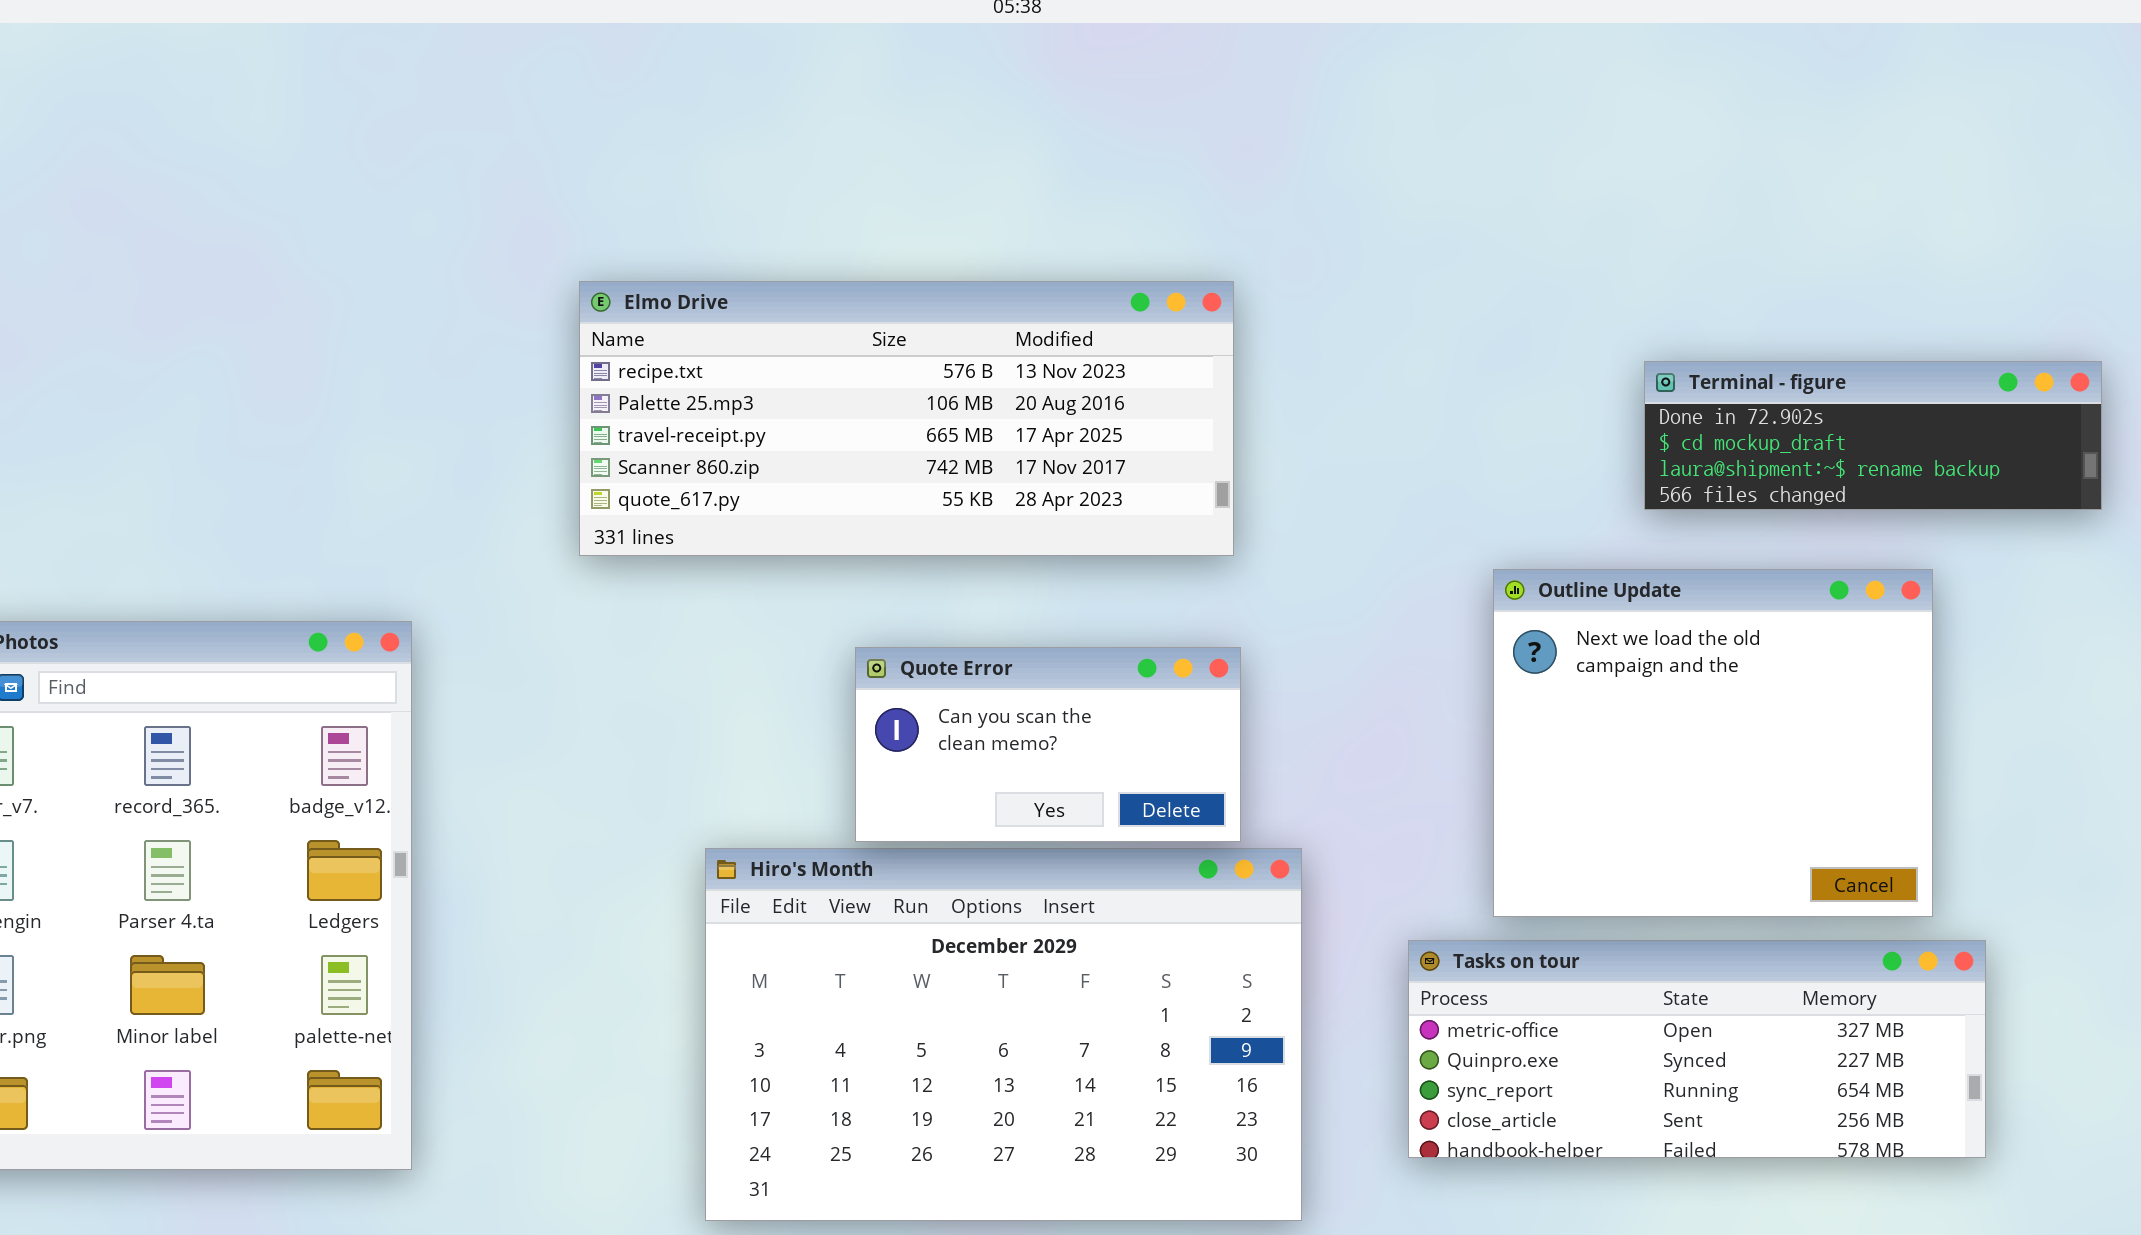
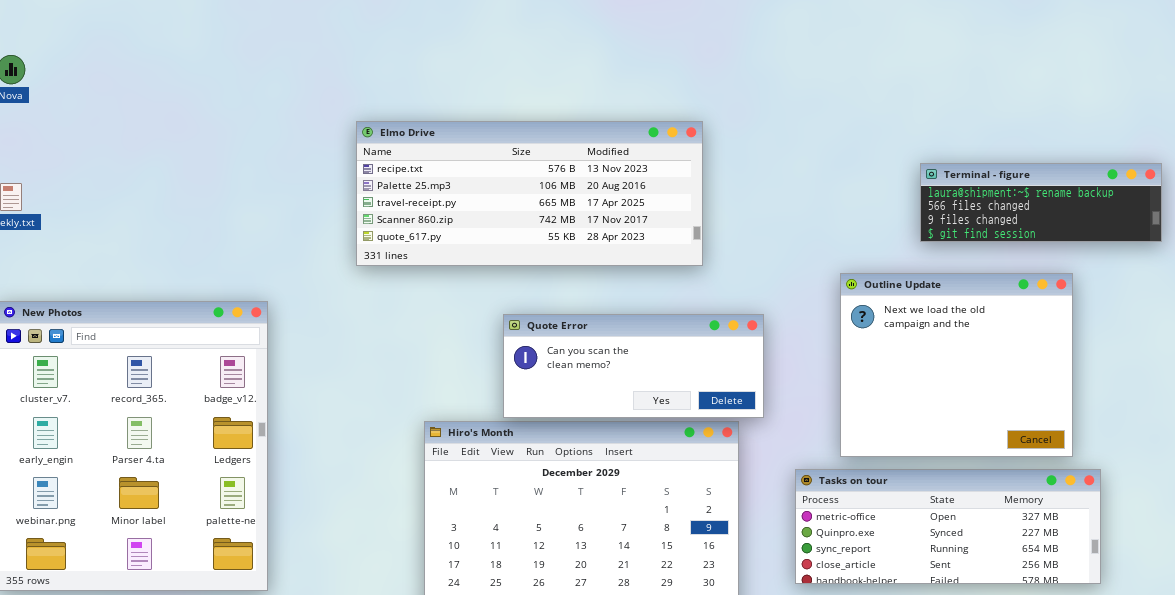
Terminal - figure: [1644,361,2102,510] -> [920,163,1162,242], scrolled down 2 rows
Quote Error: [855,647,1241,842] -> [503,314,764,418], resized

